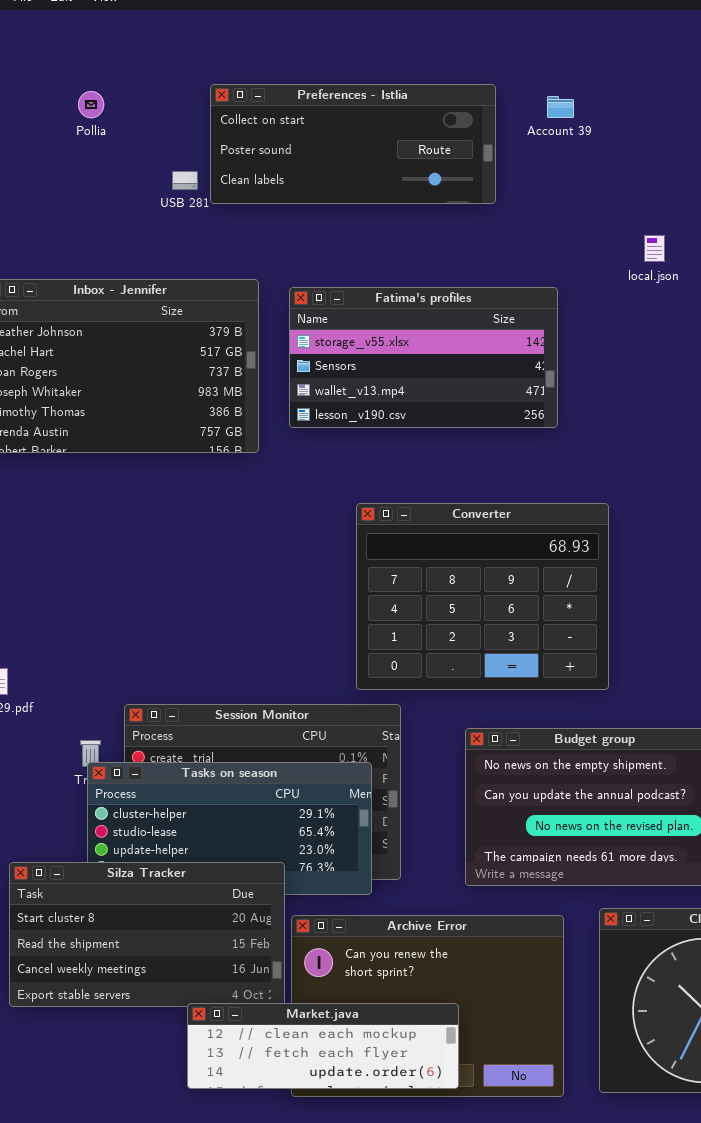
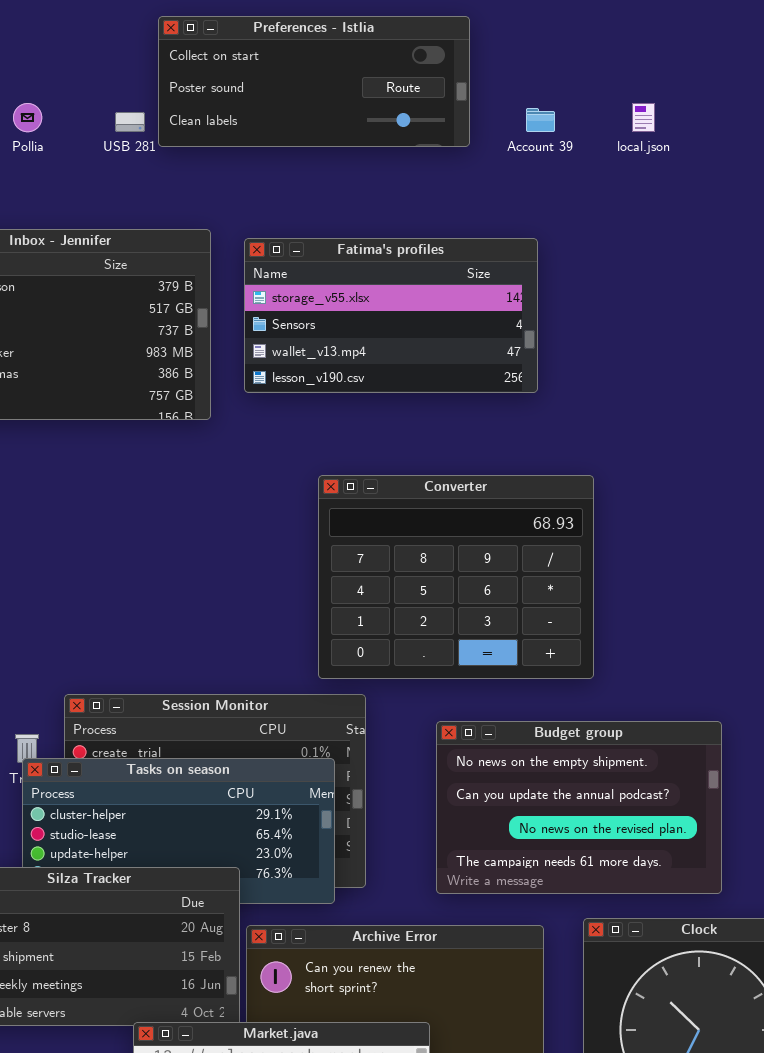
Pollia: [78,91,104,118] -> [13,103,42,132], moved
Account 39: [547,96,574,118] -> [526,108,555,132], moved
local.json: [644,235,665,262] -> [632,103,655,132], moved

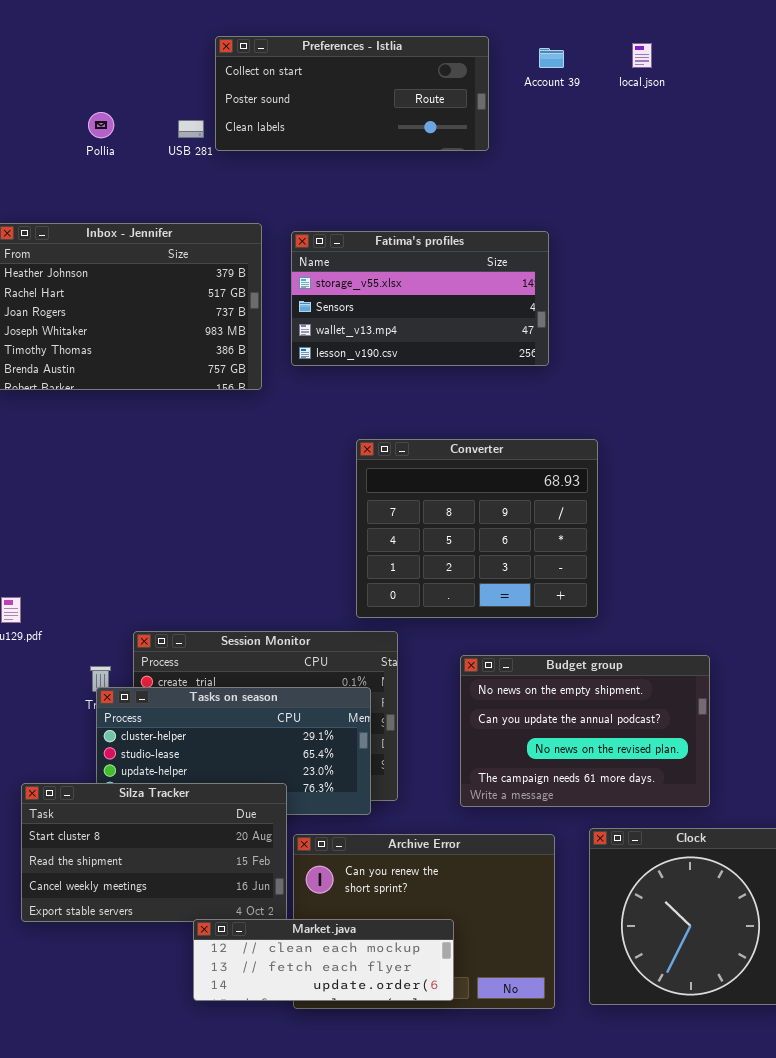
local.json: [632,103,655,132] -> [632,43,652,68], moved
Account 39: [526,108,555,132] -> [539,48,564,68], moved

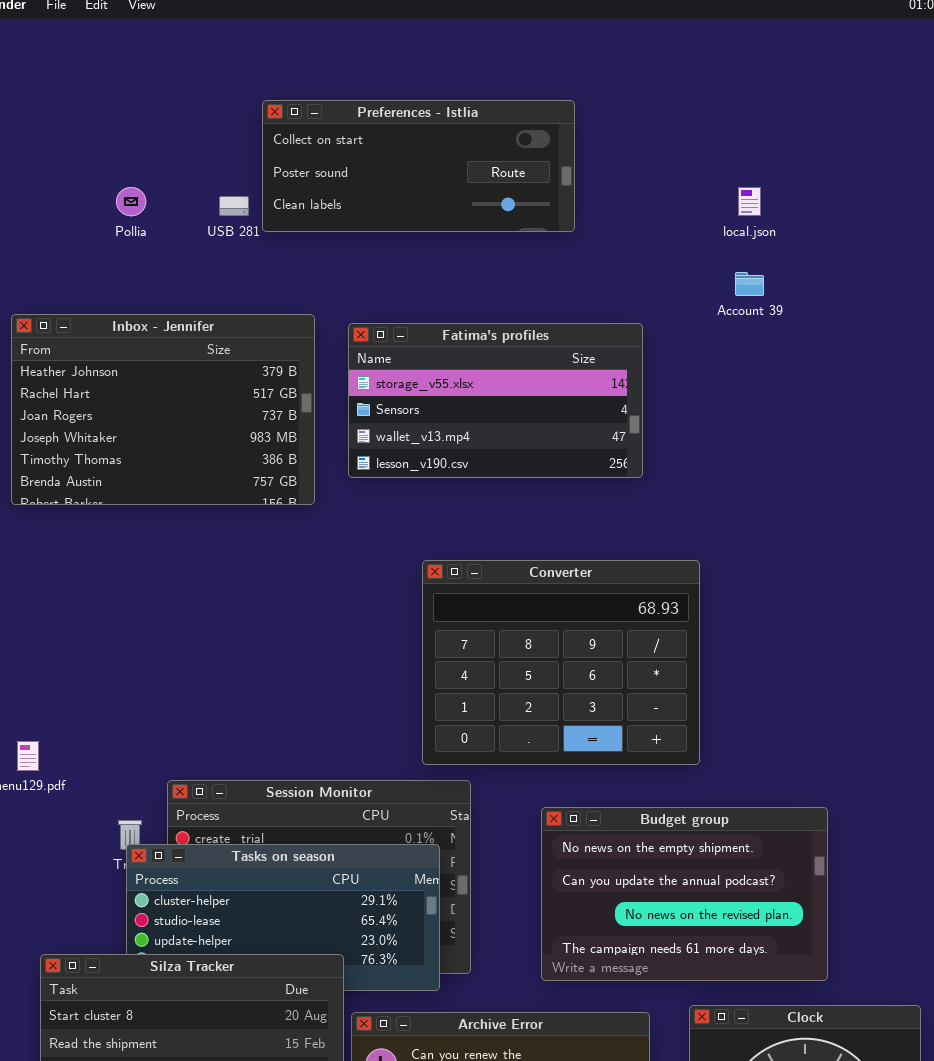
local.json: [632,43,652,68] -> [738,187,761,216], moved
Account 39: [539,48,564,68] -> [735,272,764,296], moved

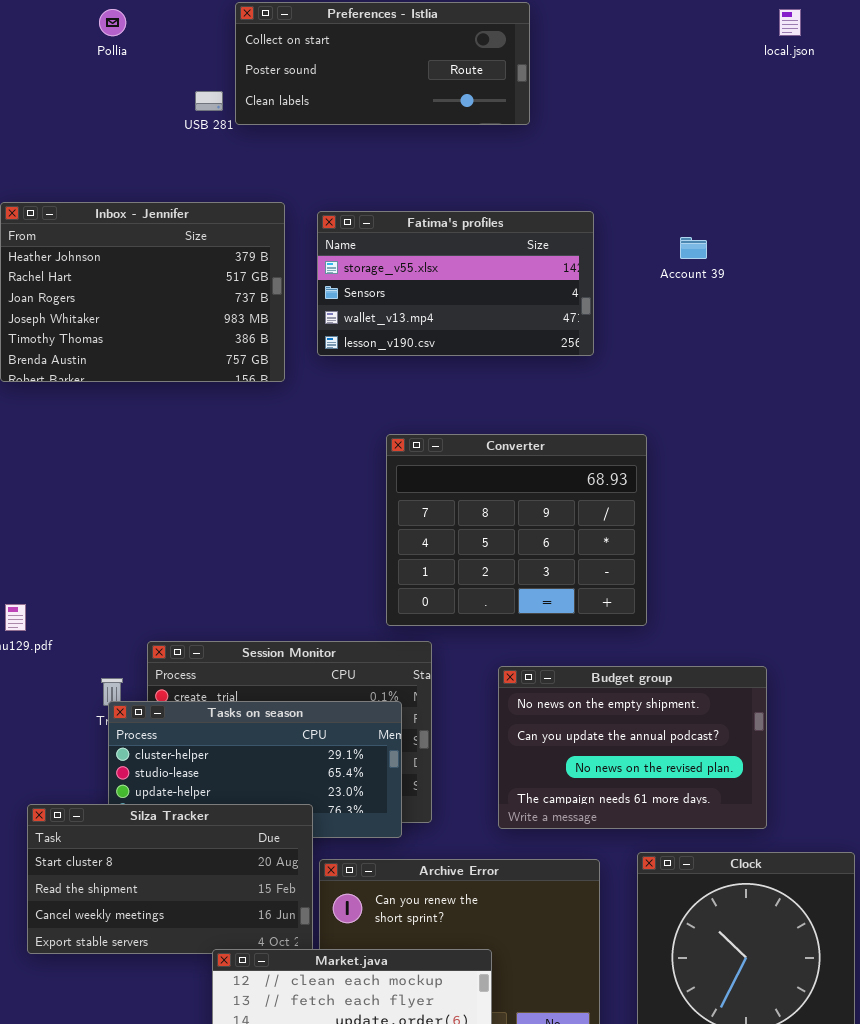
Pollia: [116,187,146,216] -> [99,9,126,36], moved
local.json: [738,187,761,216] -> [779,9,801,36], moved
Account 39: [735,272,764,296] -> [680,237,707,259], moved

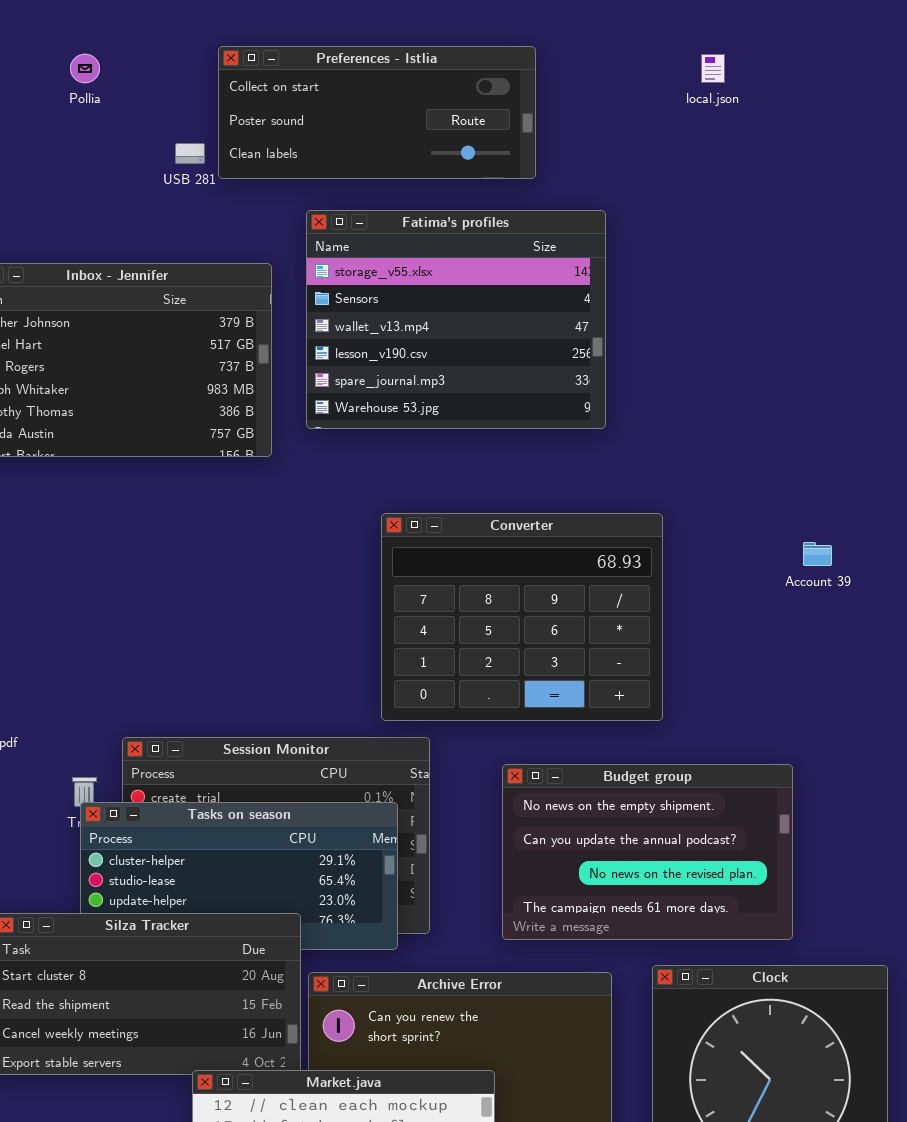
local.json: [779,9,801,36] -> [701,54,725,83], moved
Fatima's profiles: [317,211,594,356] -> [306,210,606,429], resized
Account 39: [680,237,707,259] -> [803,542,832,566], moved

